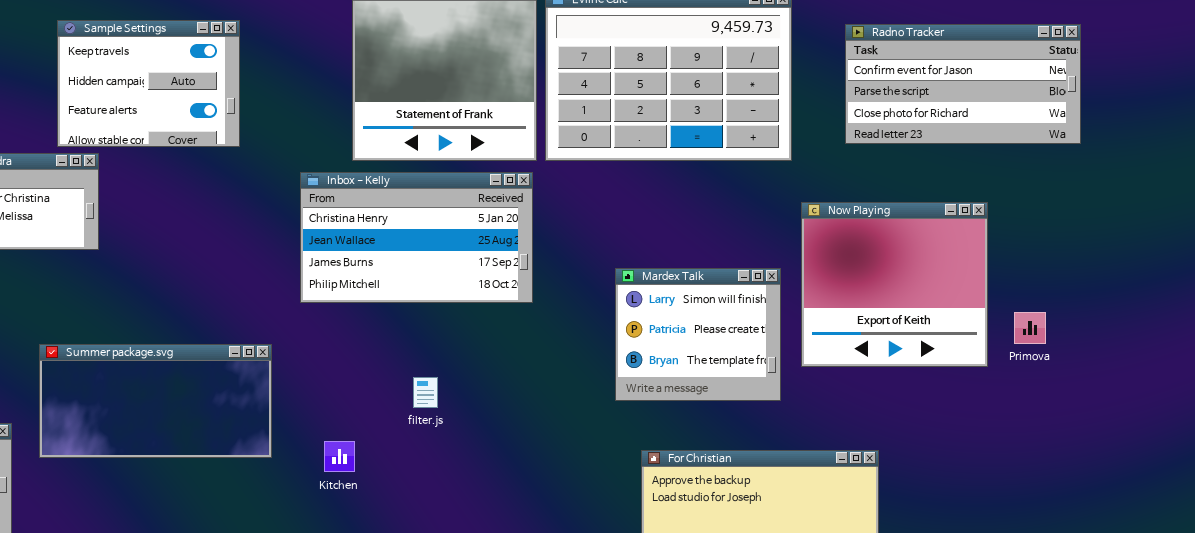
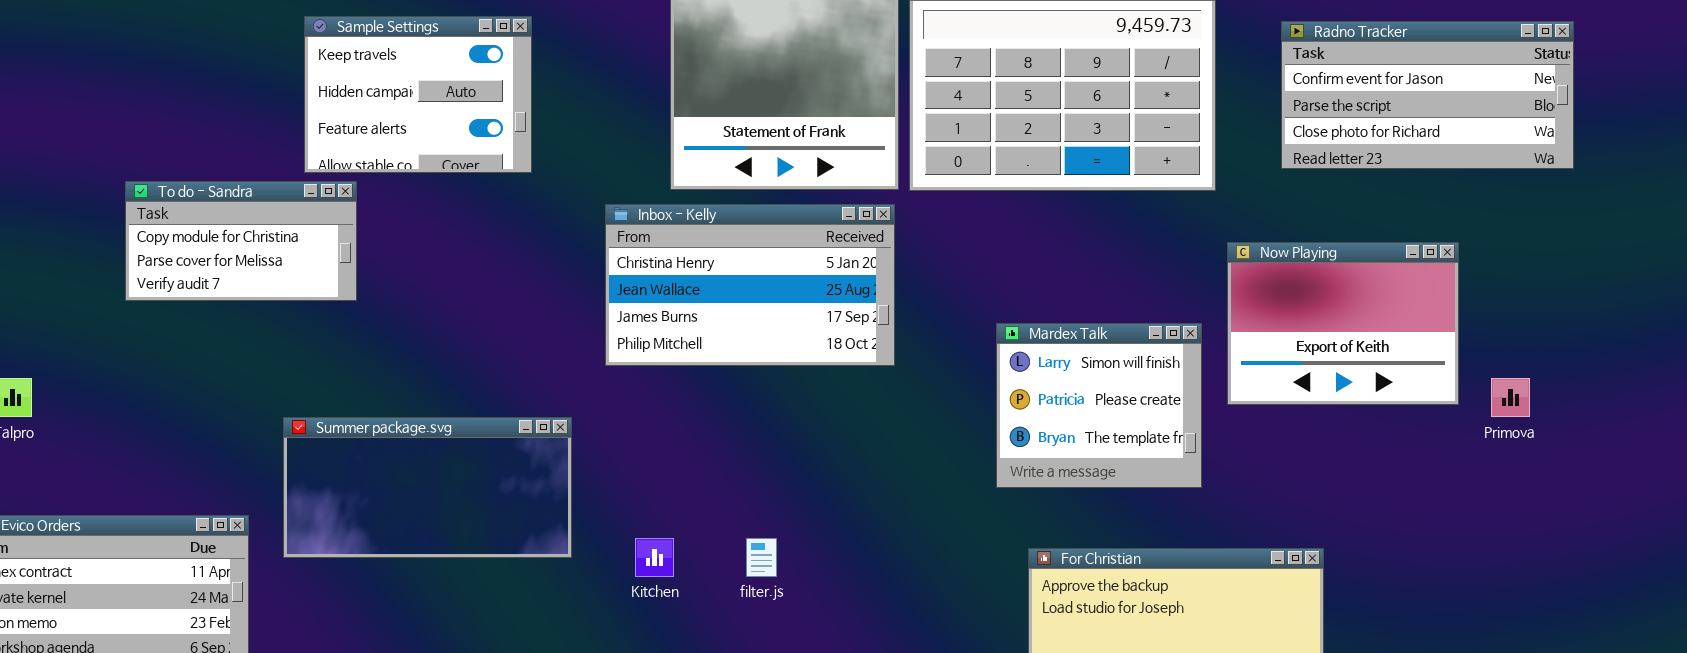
Now Playing: [801,202,988,367] -> [1227,242,1459,405], resized
filter.js: [413,377,438,408] -> [746,538,777,577], moved

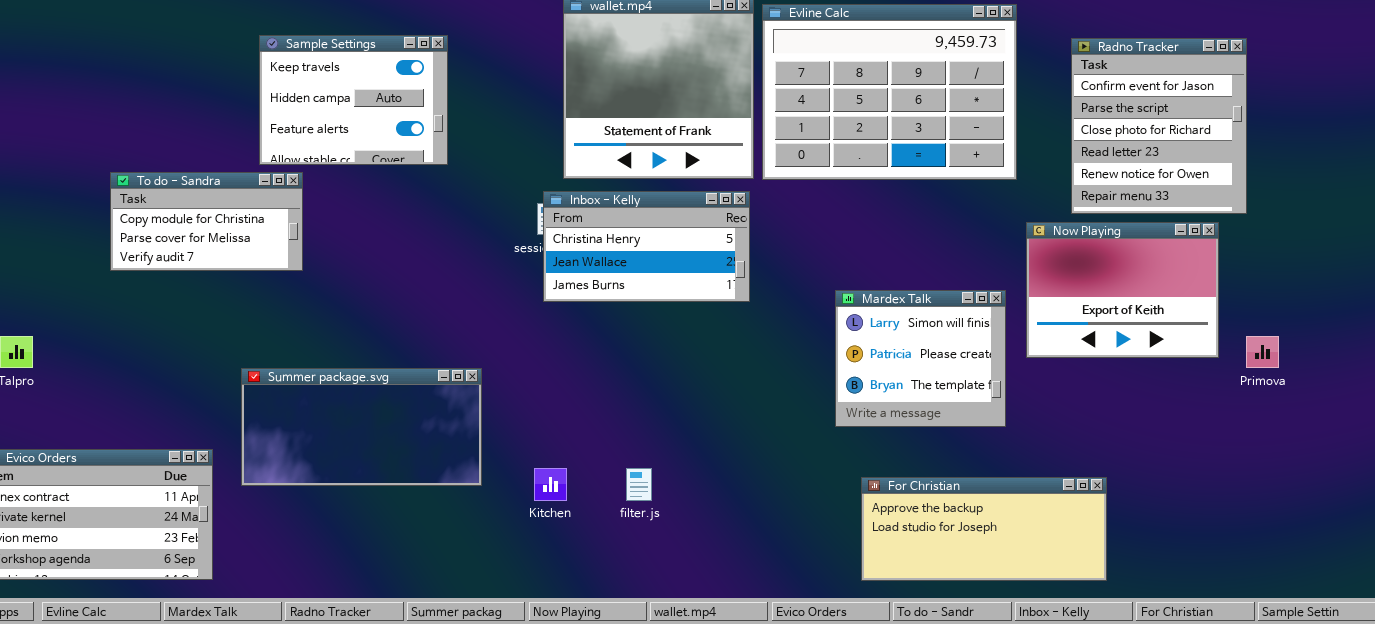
Radno Tracker: [1281,21,1574,169] -> [1071,38,1247,214], resized
Inbox - Kelly: [605,204,895,366] -> [543,191,750,302], resized

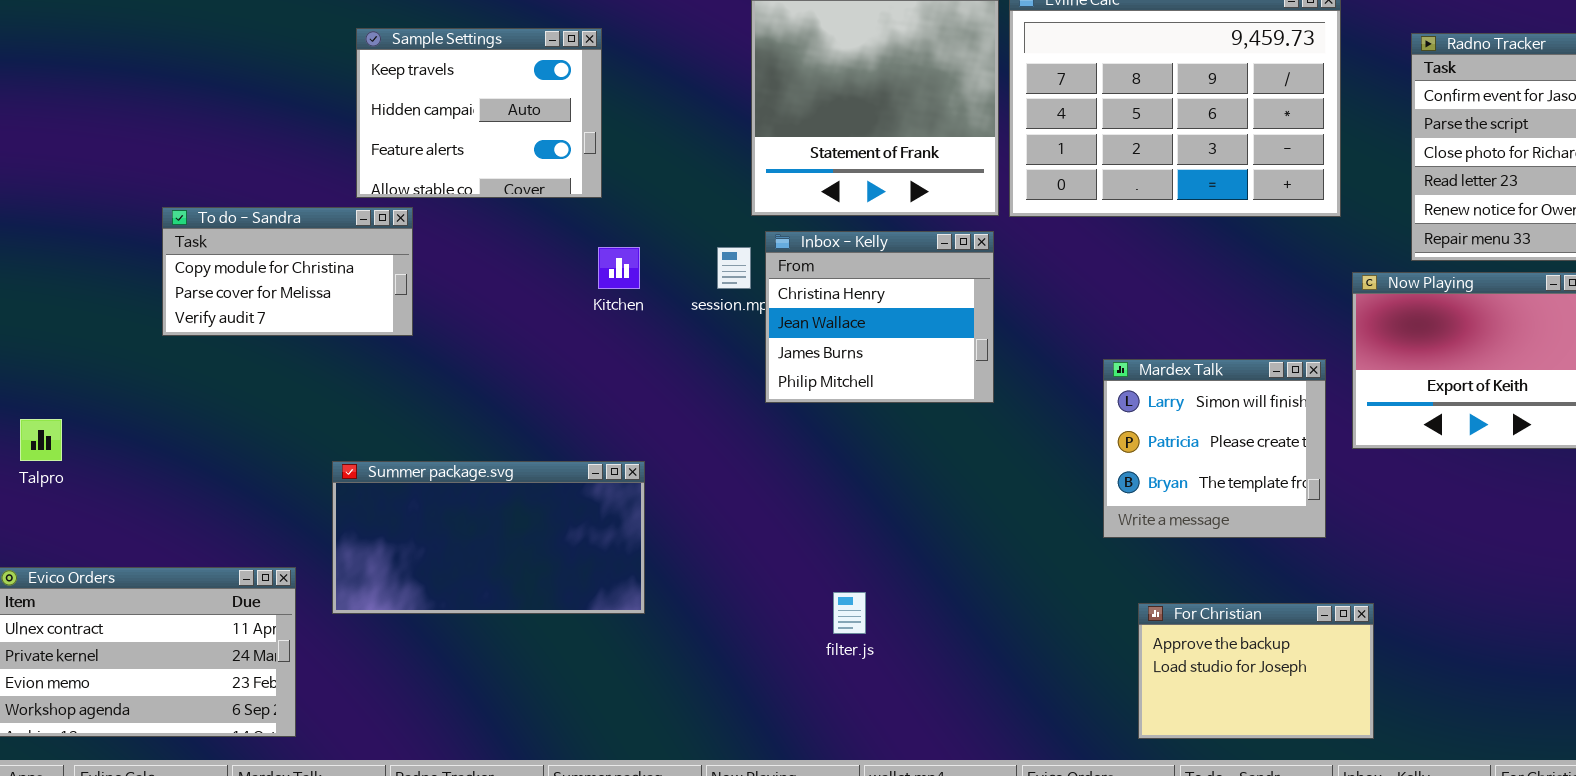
Inbox - Kelly: [543,191,750,302] -> [765,231,994,403], resized
Kitchen: [534,468,567,501] -> [598,247,640,289], moved
For Christian: [861,477,1107,581] -> [1138,603,1374,739], resized

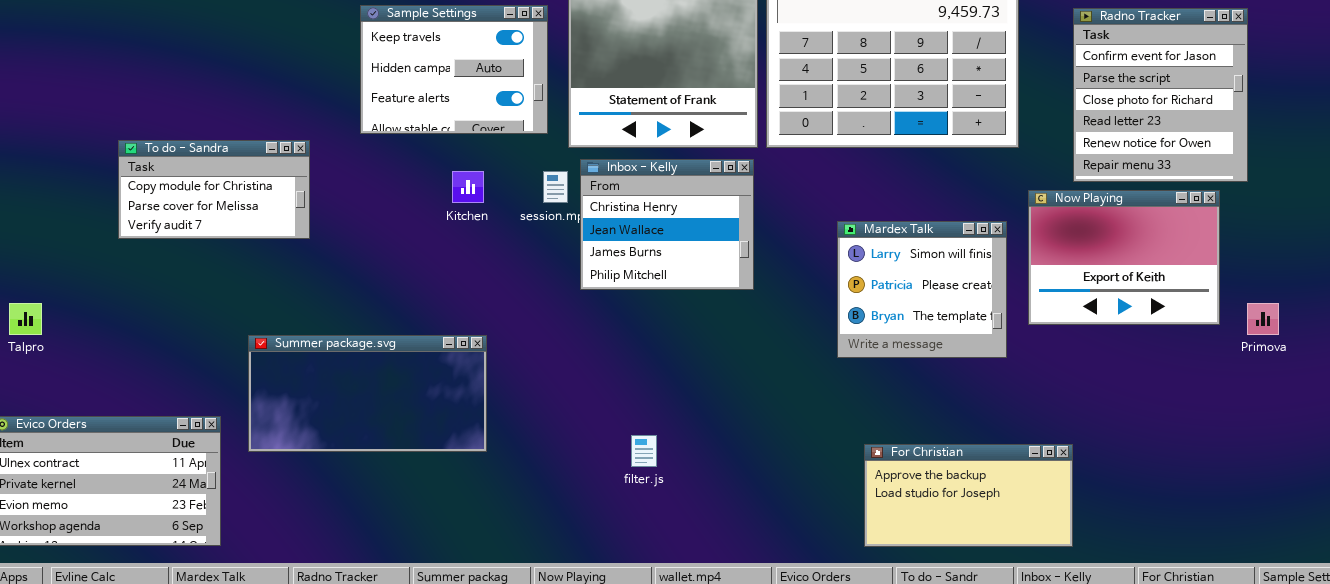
Sample Settings: [356,28,602,198] -> [360,5,548,134], moved
Mardex Talk: [1103,359,1326,538] -> [837,221,1007,358], moved
For Christian: [1138,603,1374,739] -> [864,444,1073,547], resized

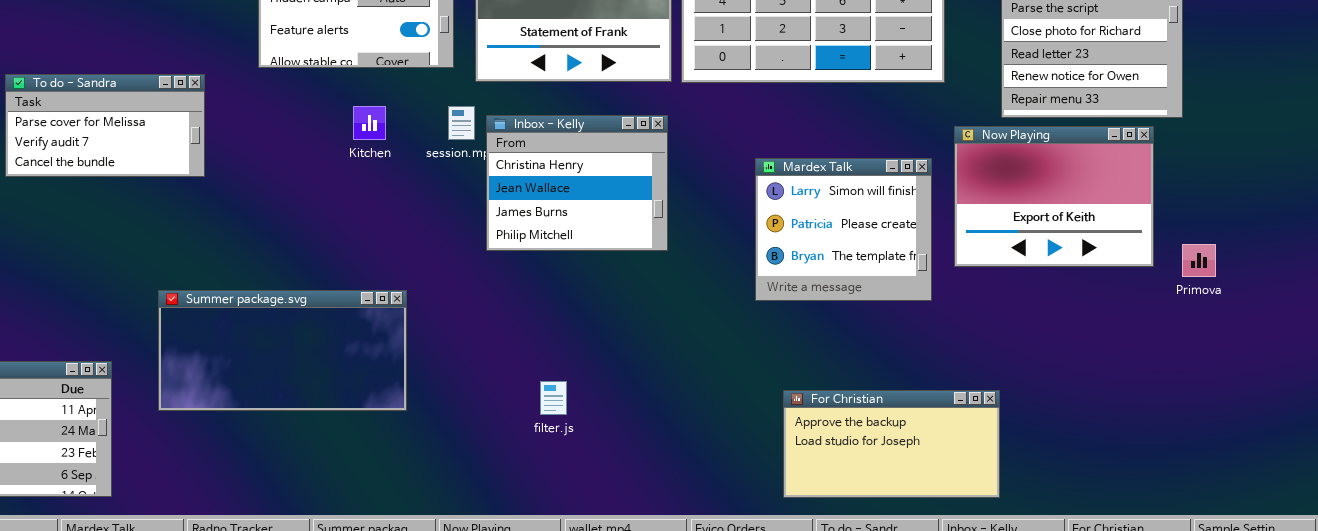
To do - Sandra: [118,140,310,239] -> [5,74,205,177], scrolled down 1 row
Inbox - Kelly: [580,159,754,290] -> [486,115,668,251], moved
Summer package.svg: [248,335,487,452] -> [158,290,407,411], moved

